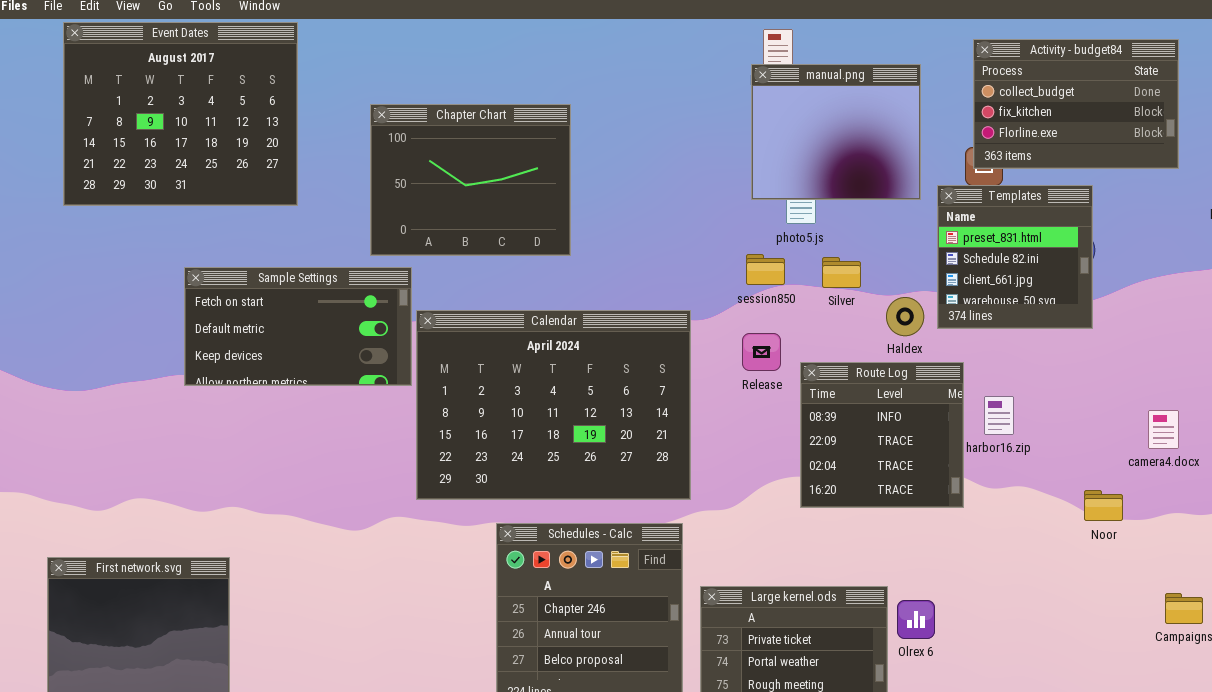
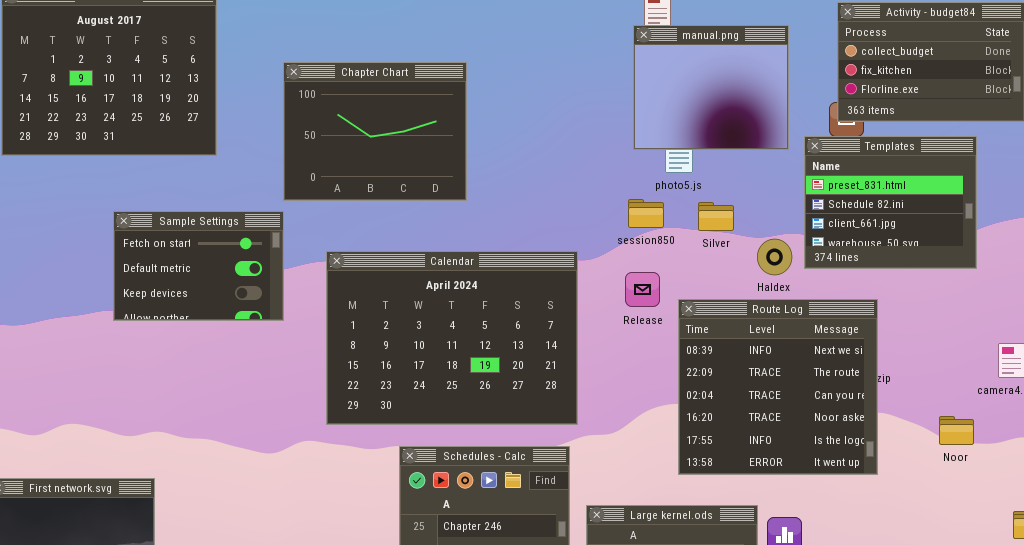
Templates: [937,185,1093,329] -> [804,136,977,269], resized
Sample Settings: [184,267,412,386] -> [113,211,284,321], resized
Route Log: [800,362,964,508] -> [678,299,878,475], resized

